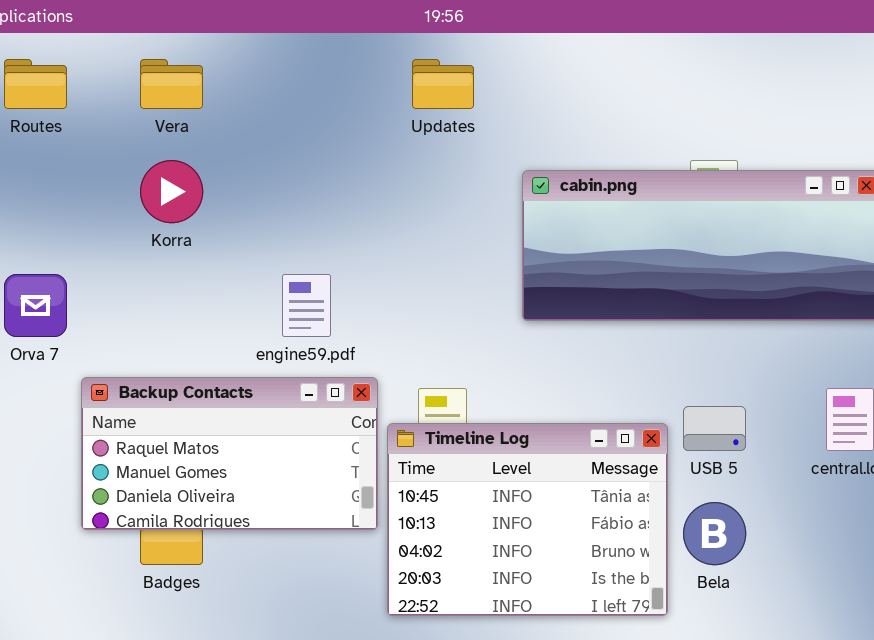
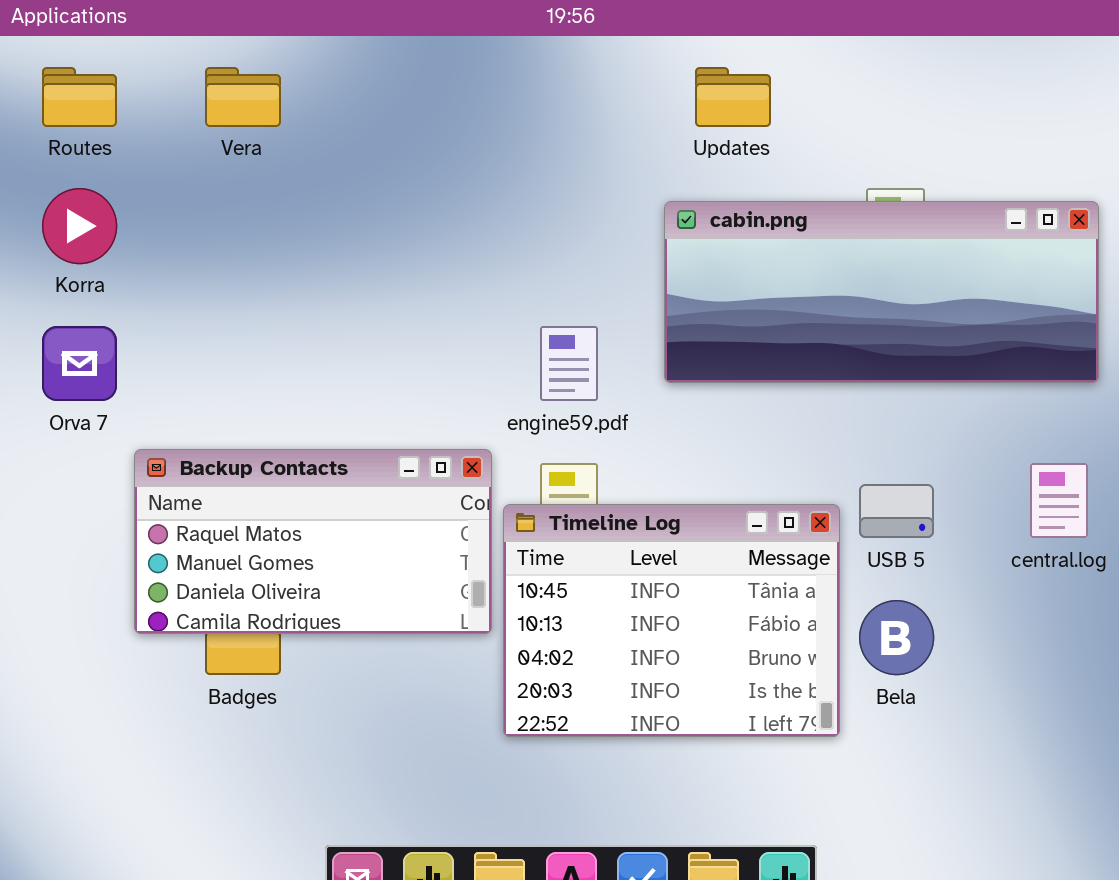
Updates: [412,59,474,109] -> [695,67,771,127], moved
Korra: [140,160,203,223] -> [42,188,117,264], moved
engine59.pdf: [282,274,331,337] -> [540,326,598,401], moved

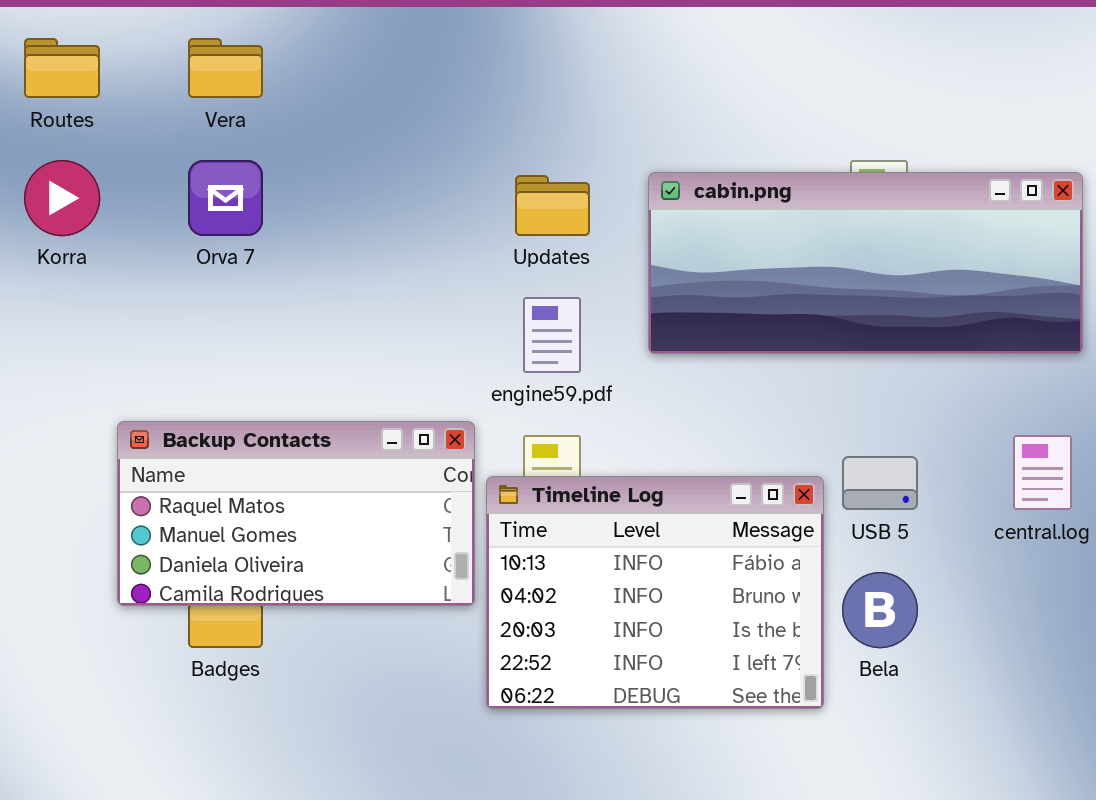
Updates: [695,67,771,127] -> [515,175,590,236], moved
Orva 7: [42,326,117,401] -> [188,160,263,236], moved
Timeline Log: [503,504,840,737] -> [486,476,824,709], scrolled down 1 row

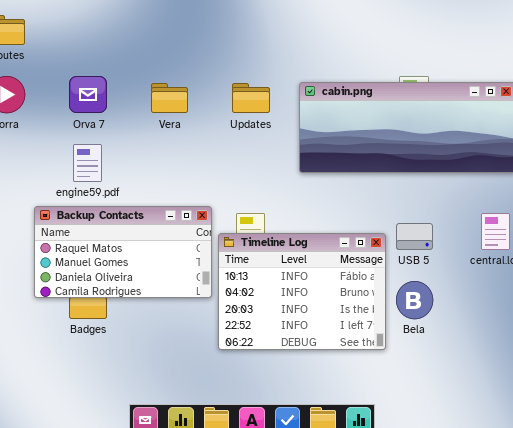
Vera: [188,38,263,98] -> [151,83,188,113], moved
engine59.pdf: [523,297,581,373] -> [73,144,102,182], moved

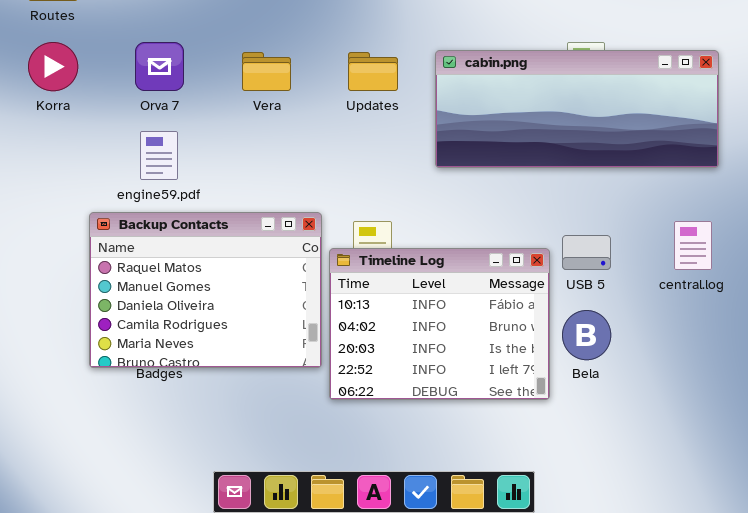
Backup Contacts: [34,206,212,298] -> [89,212,322,368], resized

